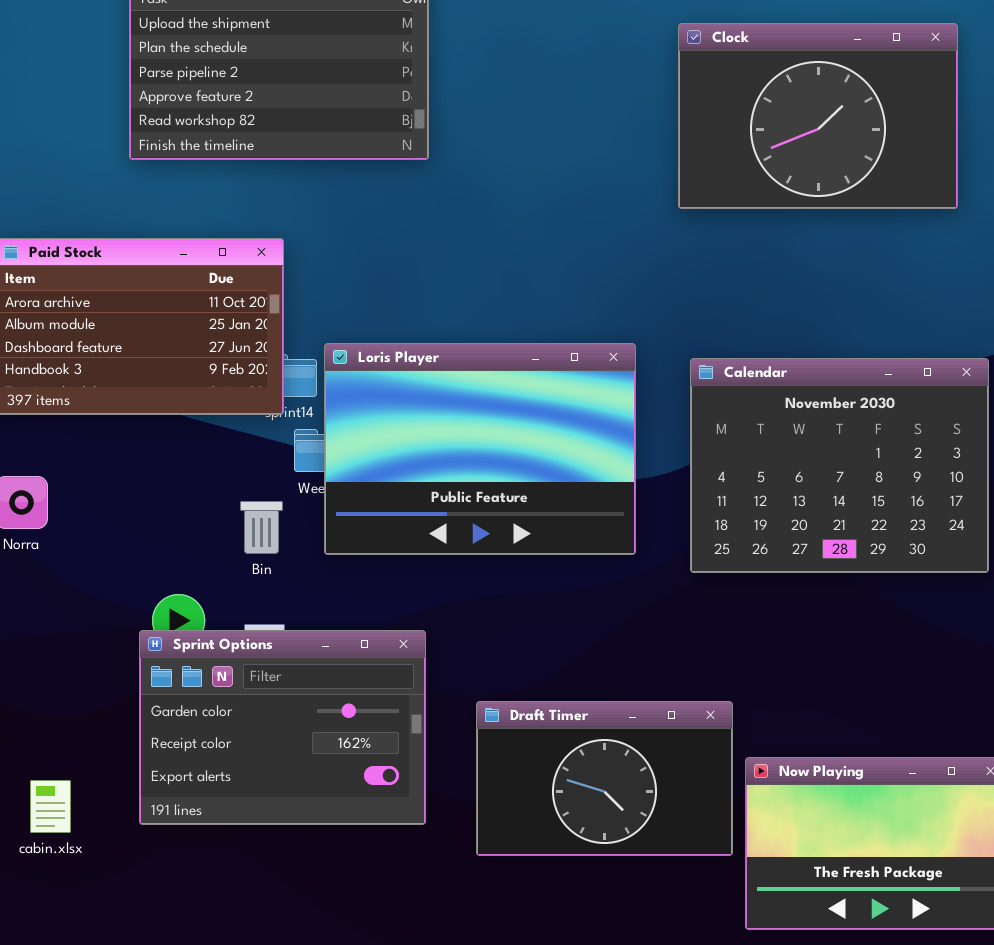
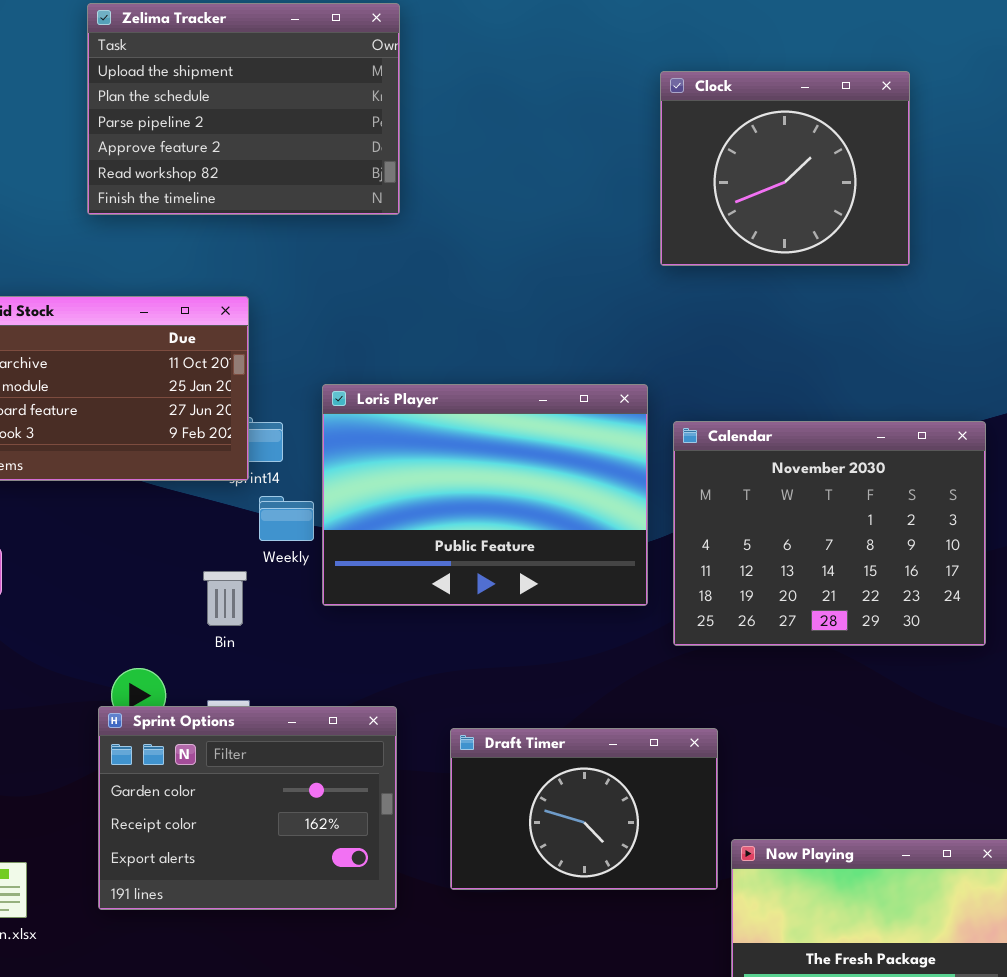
Clock: [678,23,958,209] -> [660,71,910,266], resized
Loris Player: [324,343,636,555] -> [322,384,648,606], moved
Draft Timer: [476,701,733,856] -> [450,728,718,890], moved

